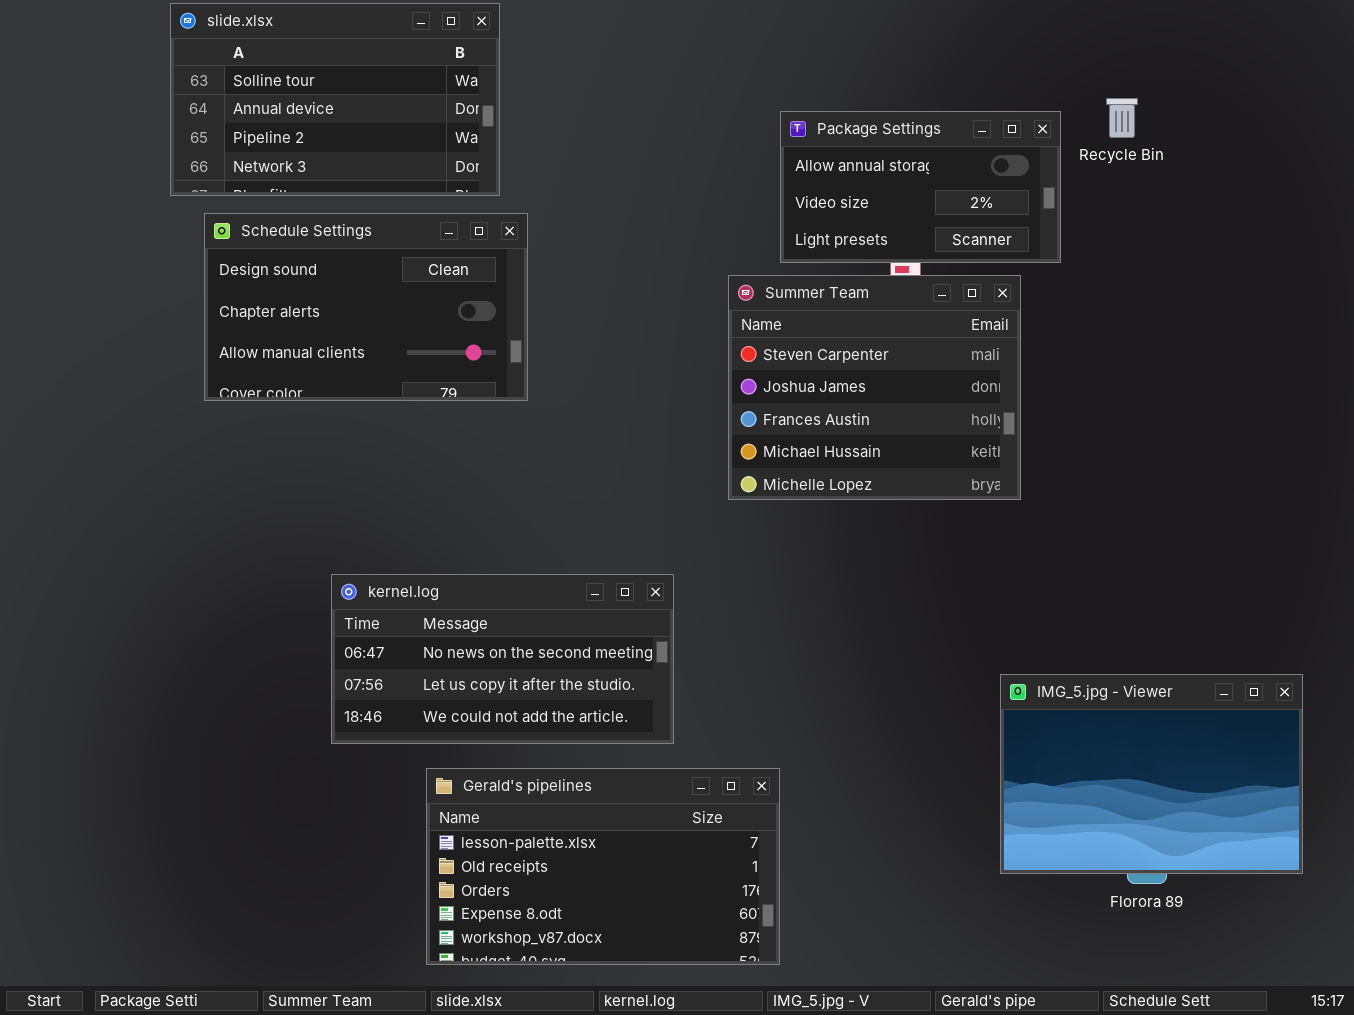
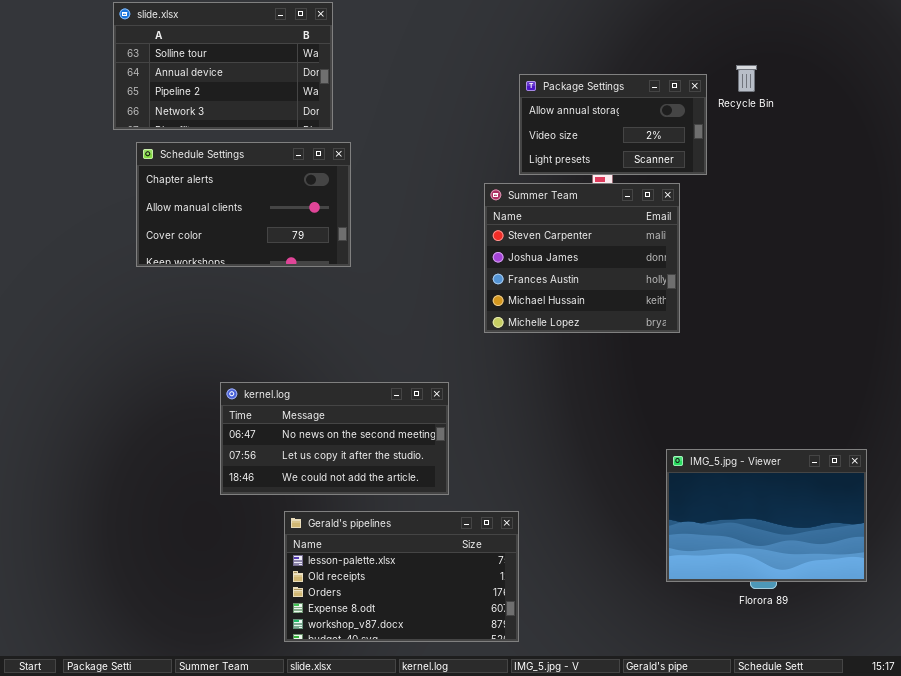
Schedule Settings: [204,213,528,401] -> [136,142,351,267], scrolled down 1 row

